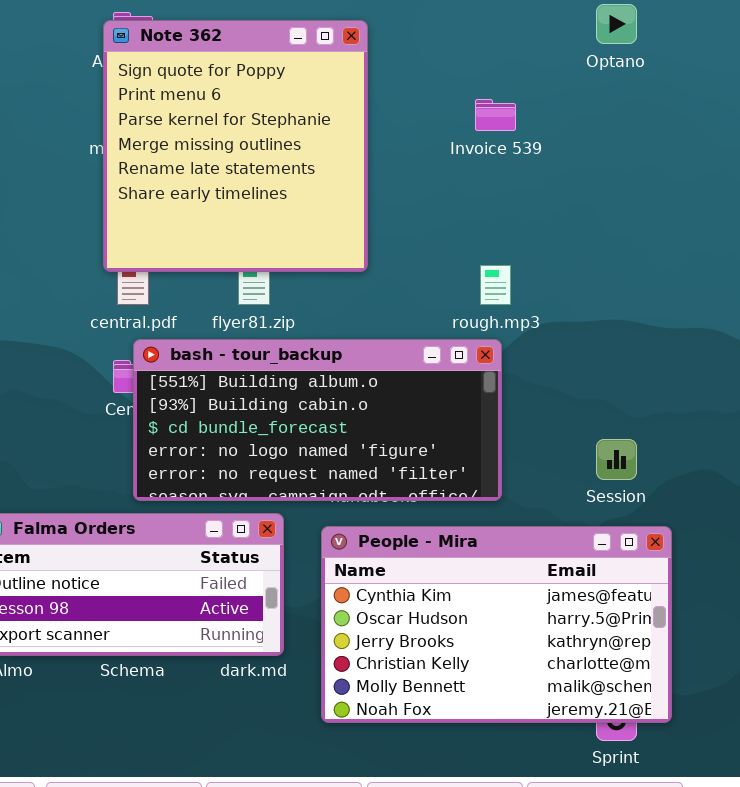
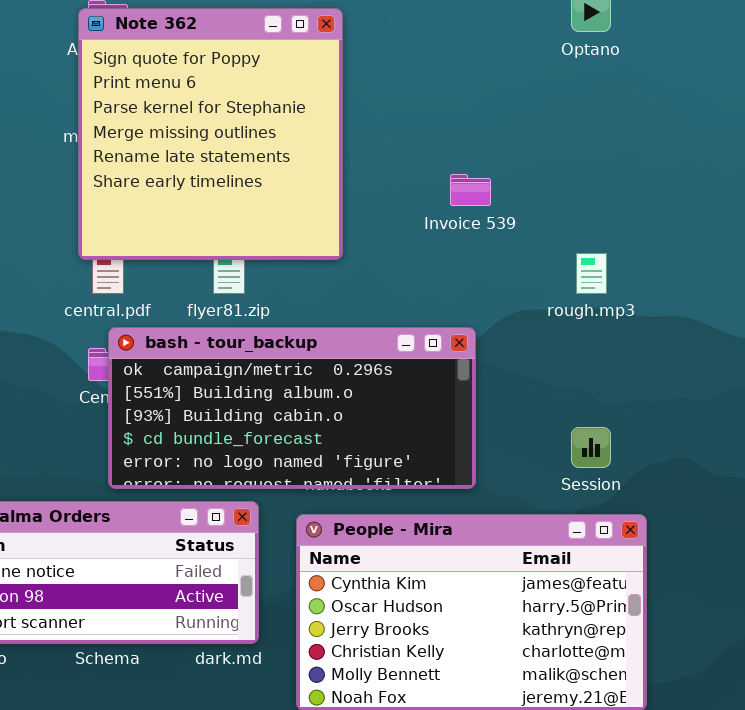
Invoice 539: [475,99,516,131] -> [450,174,491,206], moved
rough.mp3: [480,265,511,305] -> [576,253,607,294], moved
bash - tour_backup: [133,339,502,501] -> [108,327,476,489], scrolled up 1 row

